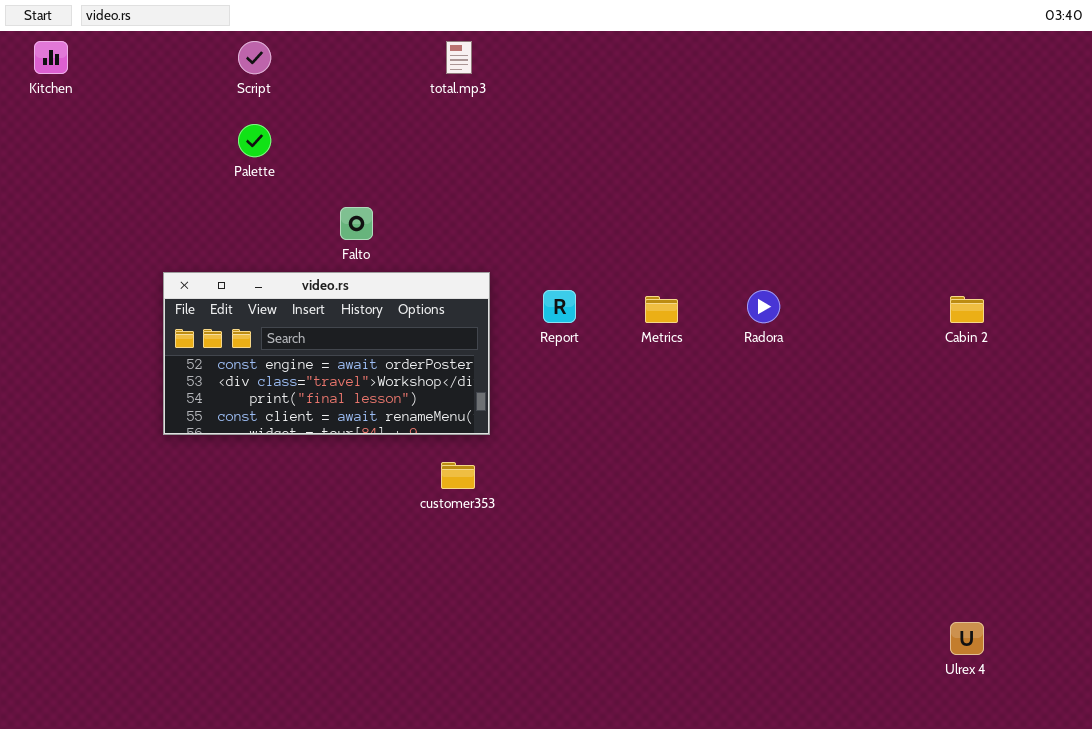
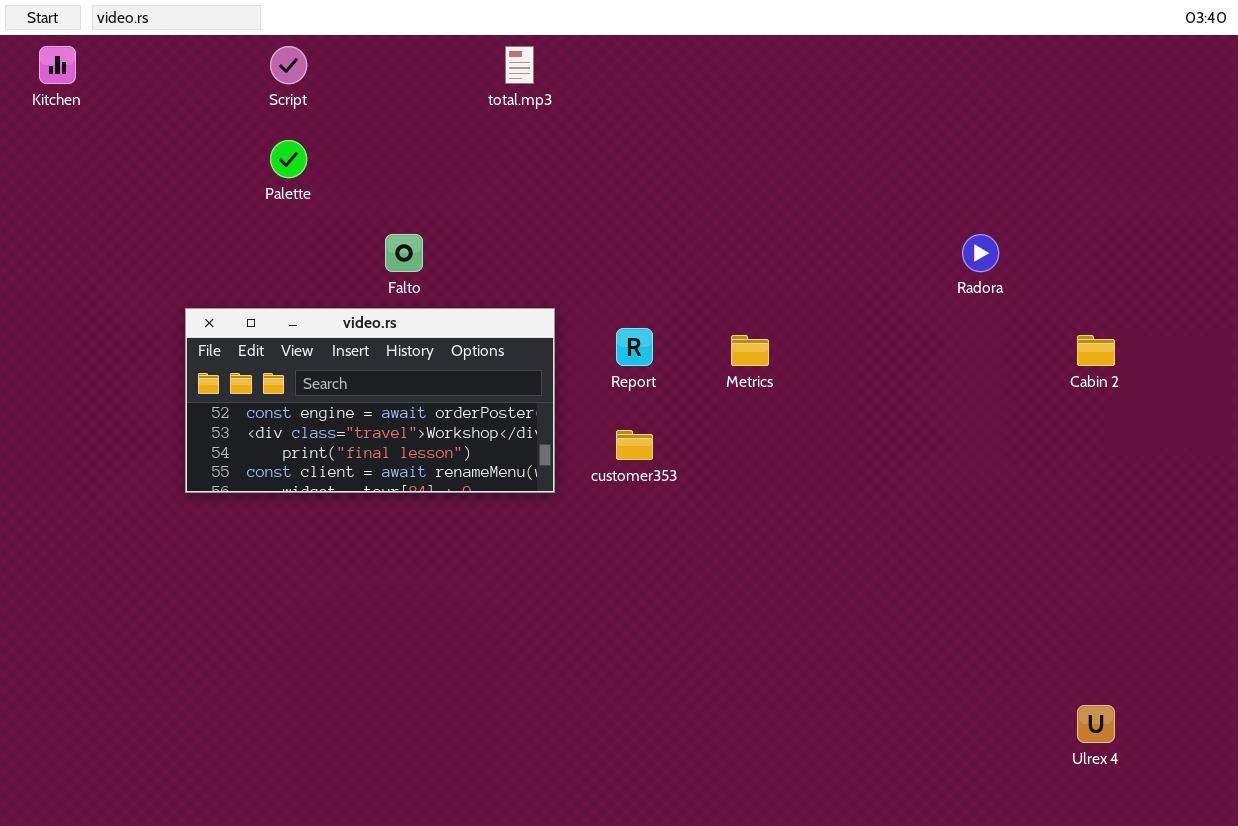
Radora: [747,290,780,323] -> [962,234,999,272], moved
customer353: [441,462,475,489] -> [616,430,653,460], moved

